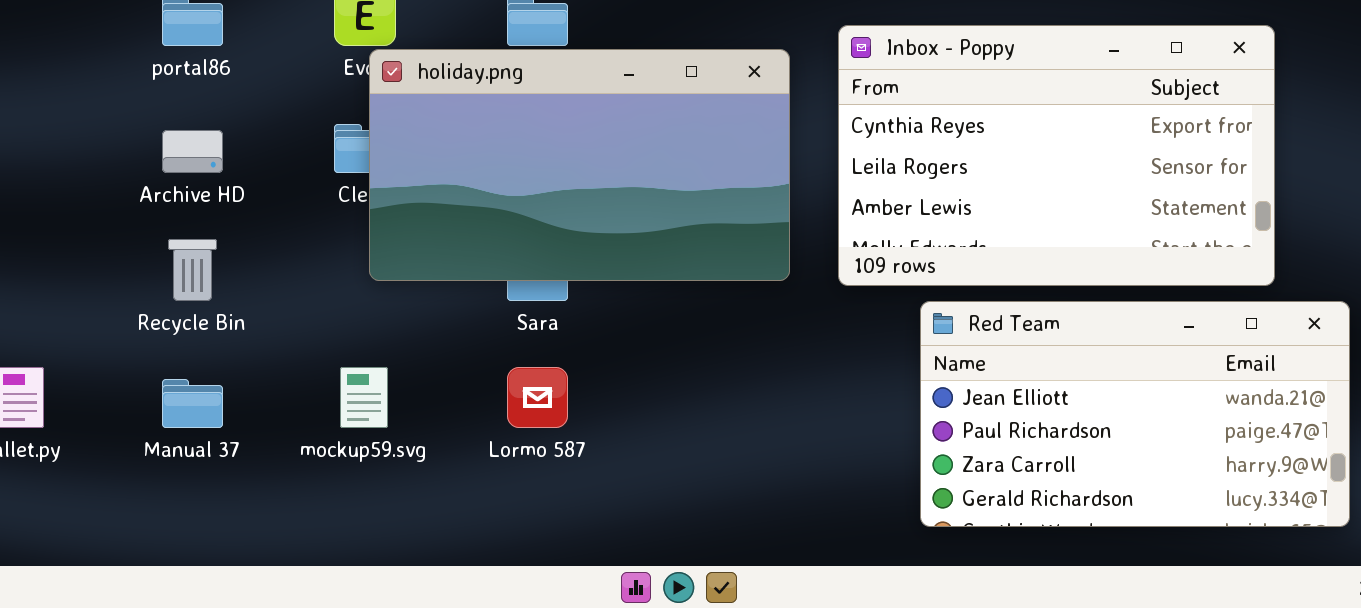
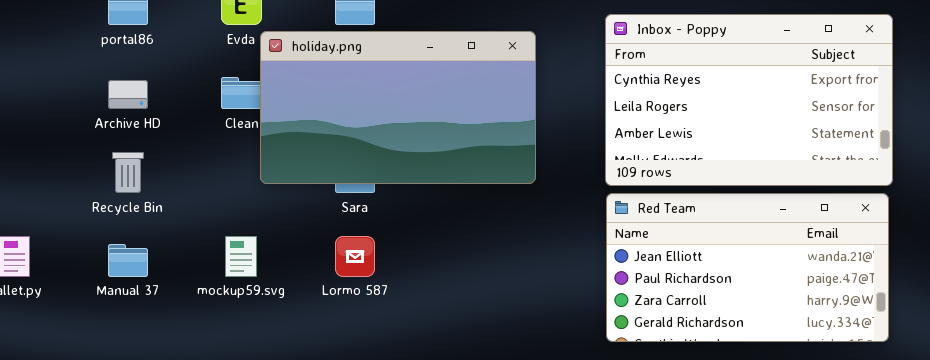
Inbox - Poppy: [838,25,1275,286] -> [605,14,893,186], moved
holiday.png: [369,49,790,281] -> [260,31,536,184], moved

